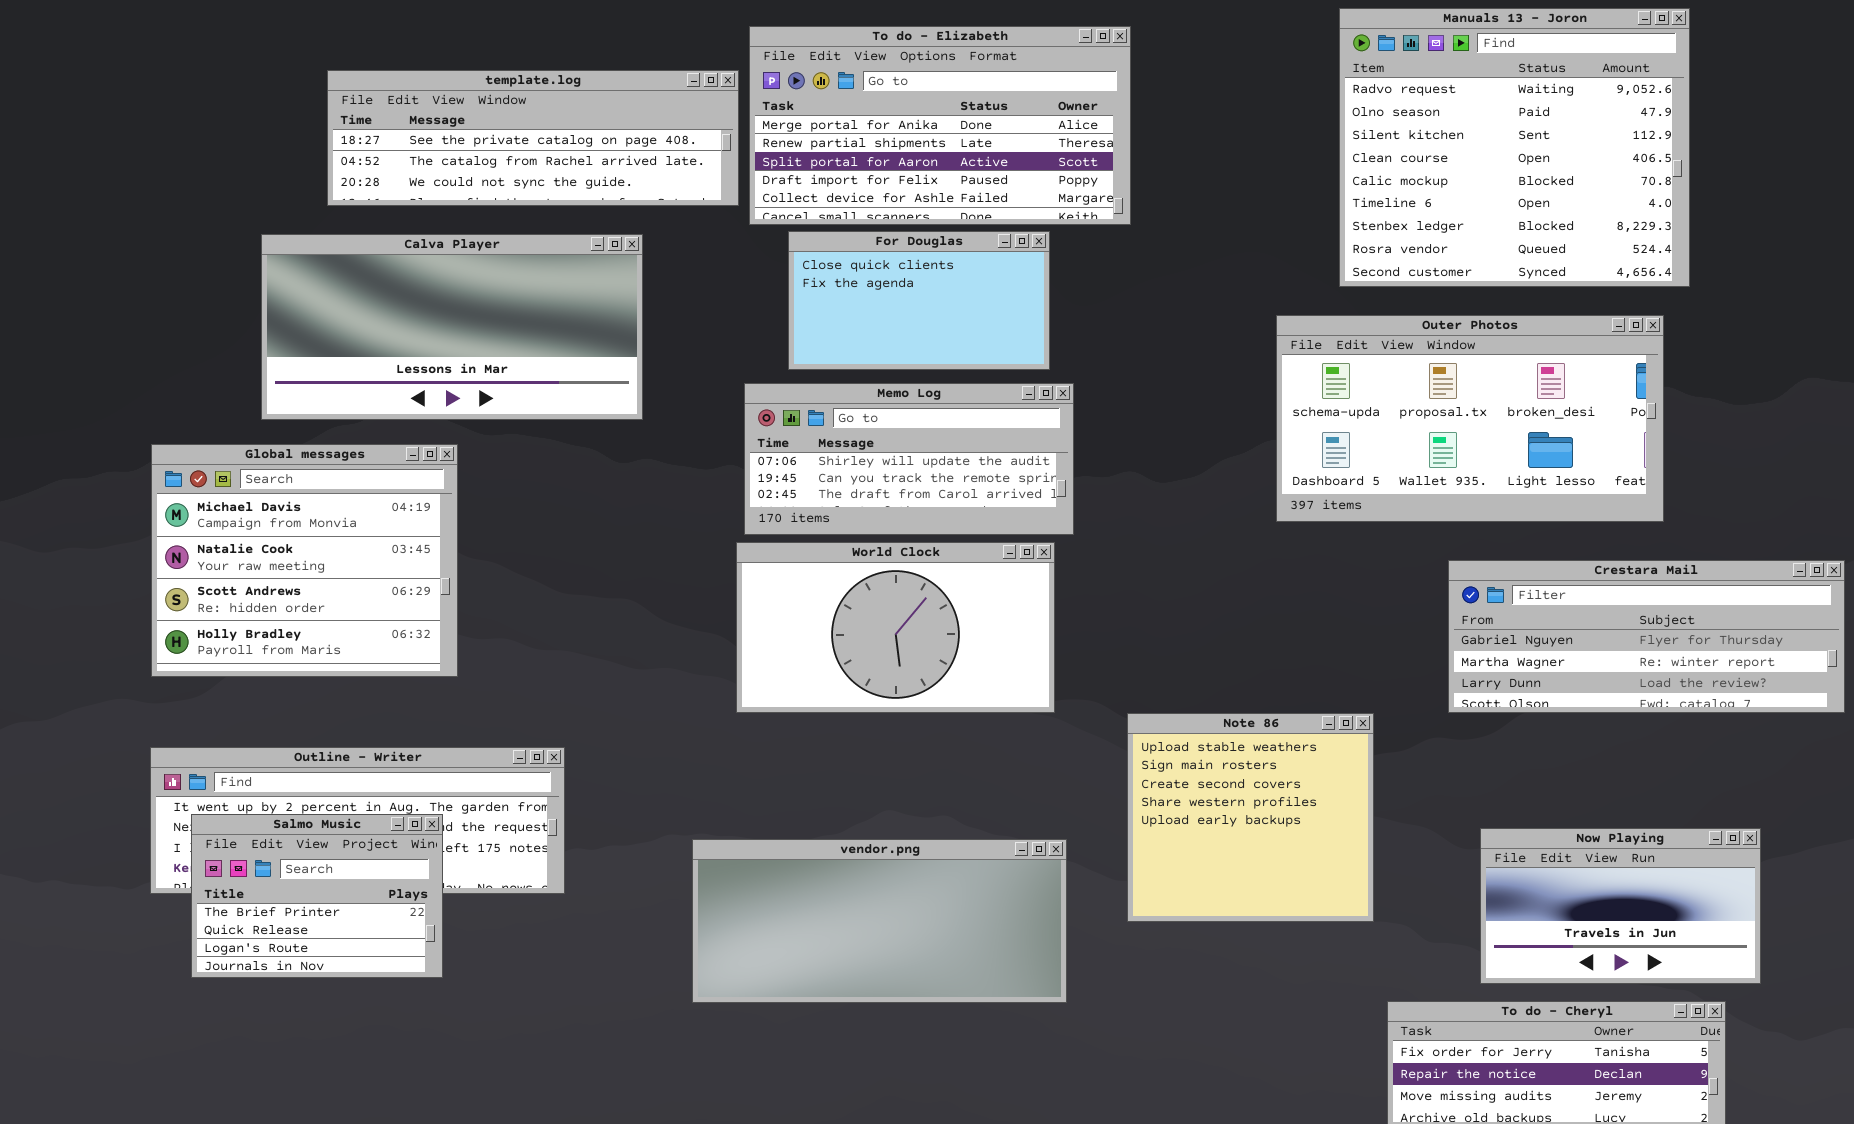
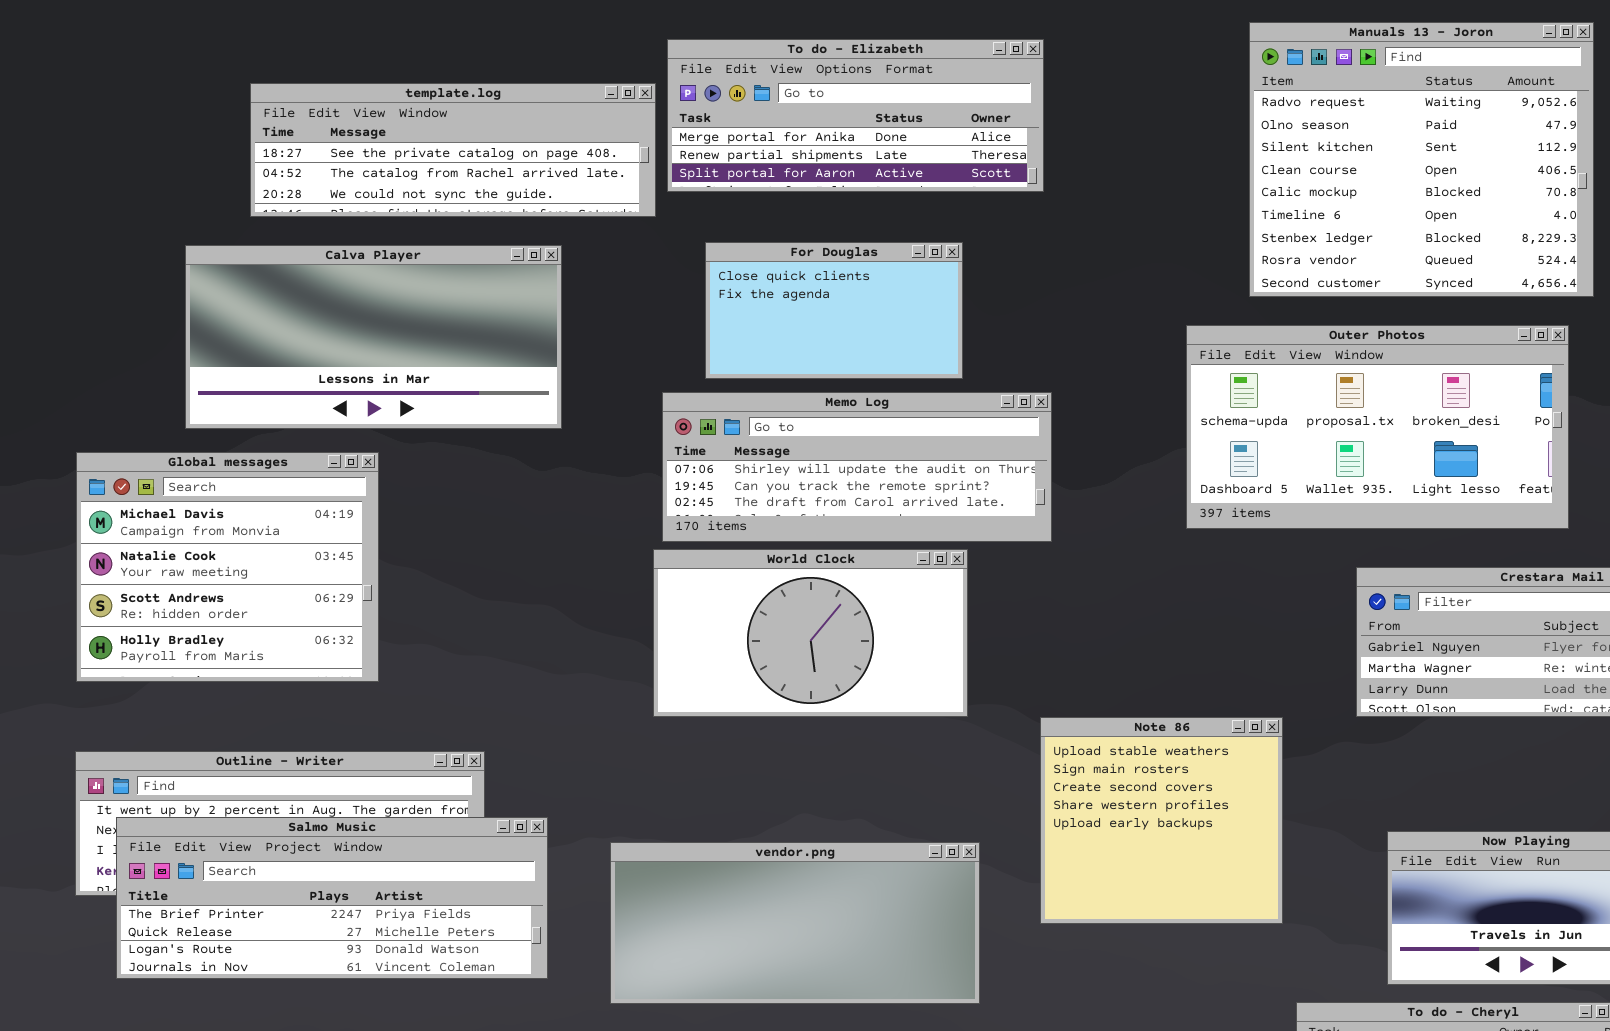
To do - Elizabeth: [749,26,1131,225] -> [667,39,1044,192], resized
Memo Log: [744,383,1074,535] -> [662,392,1052,542], resized
Salmo Music: [191,814,443,978] -> [116,817,548,979], resized

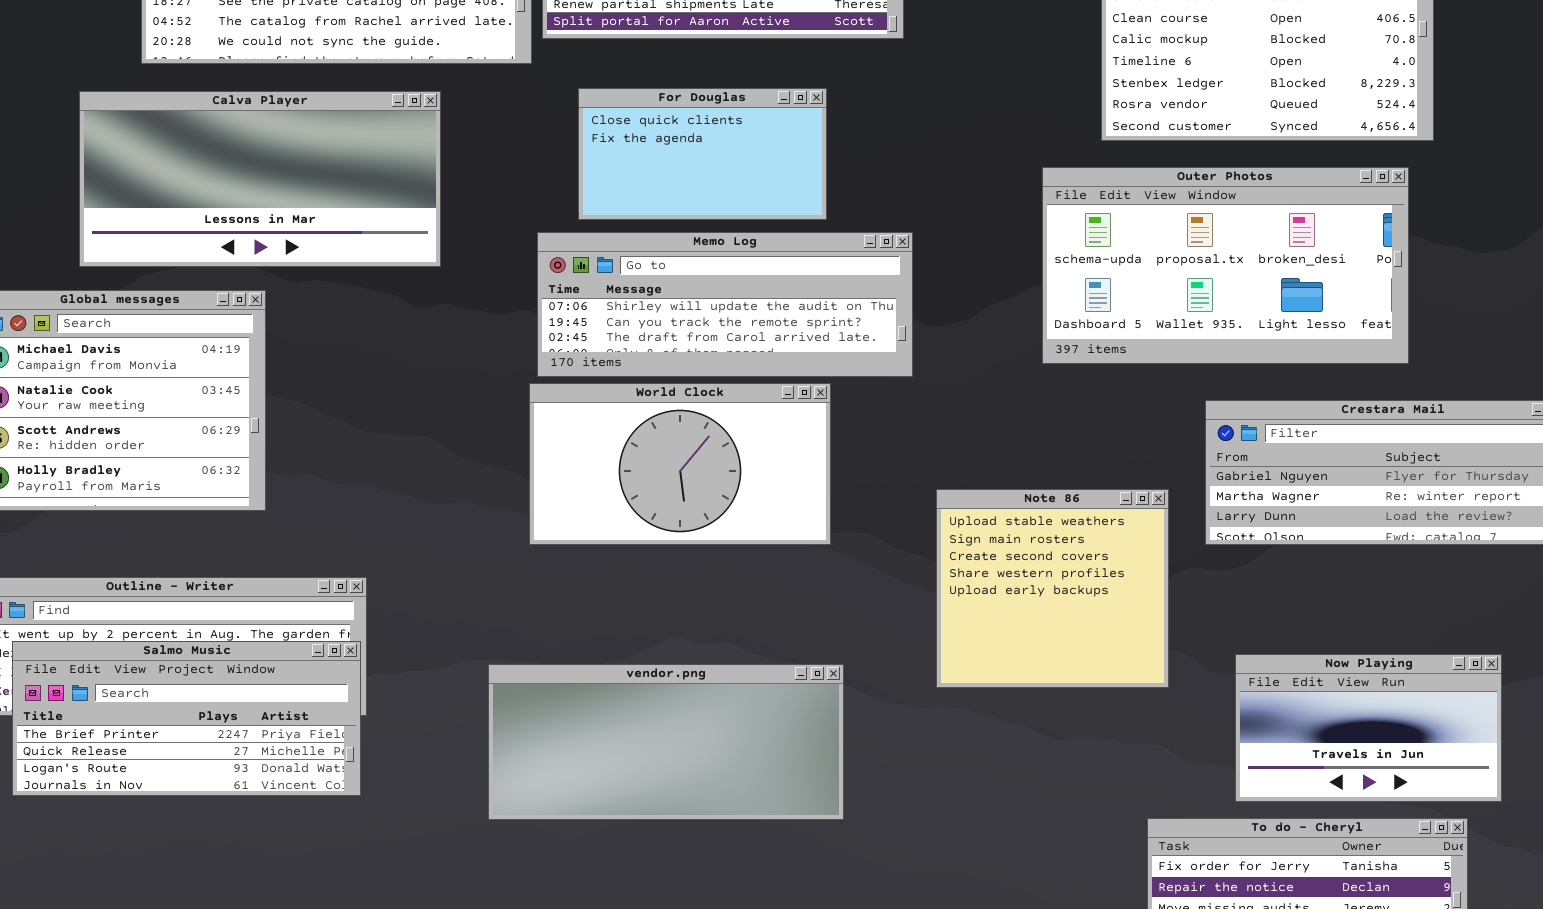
Note 86: [1040,717,1283,924] -> [936,489,1169,688], moved
Salmo Music: [116,817,548,979] -> [12,641,361,796], resized

